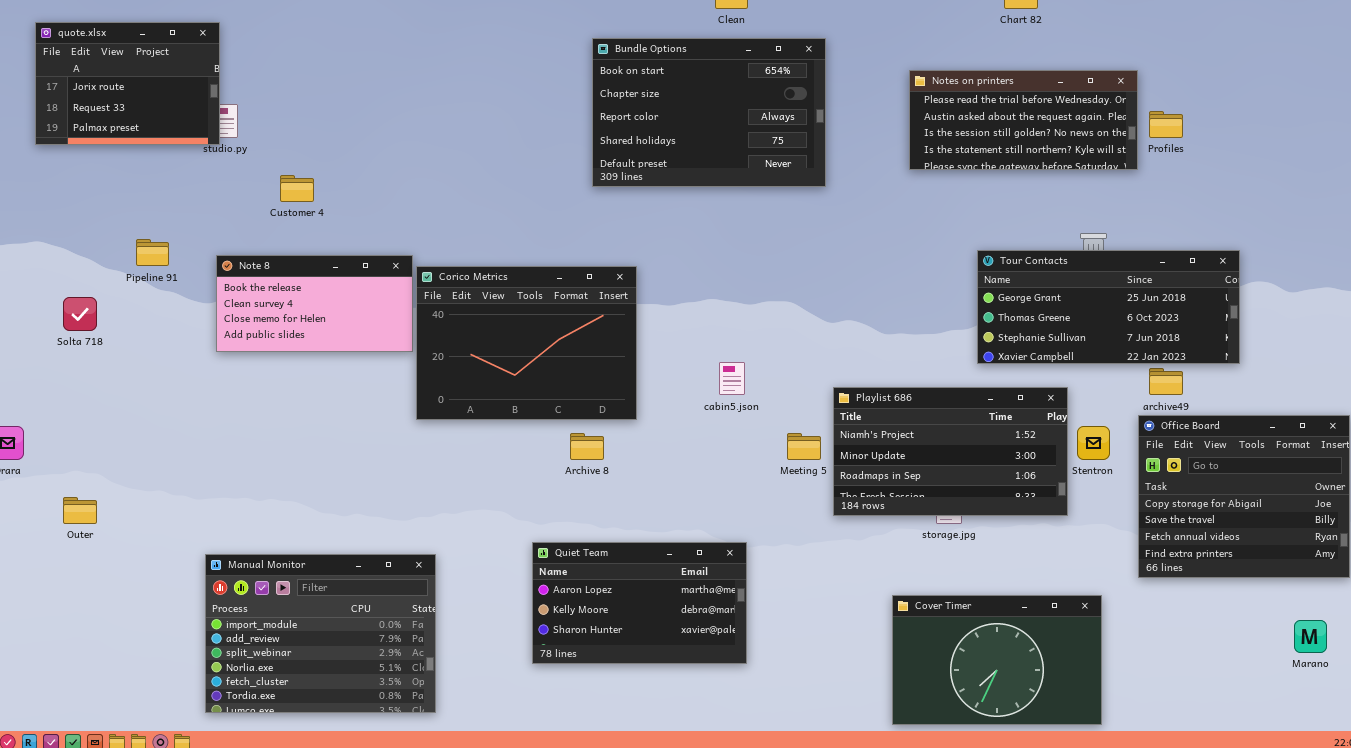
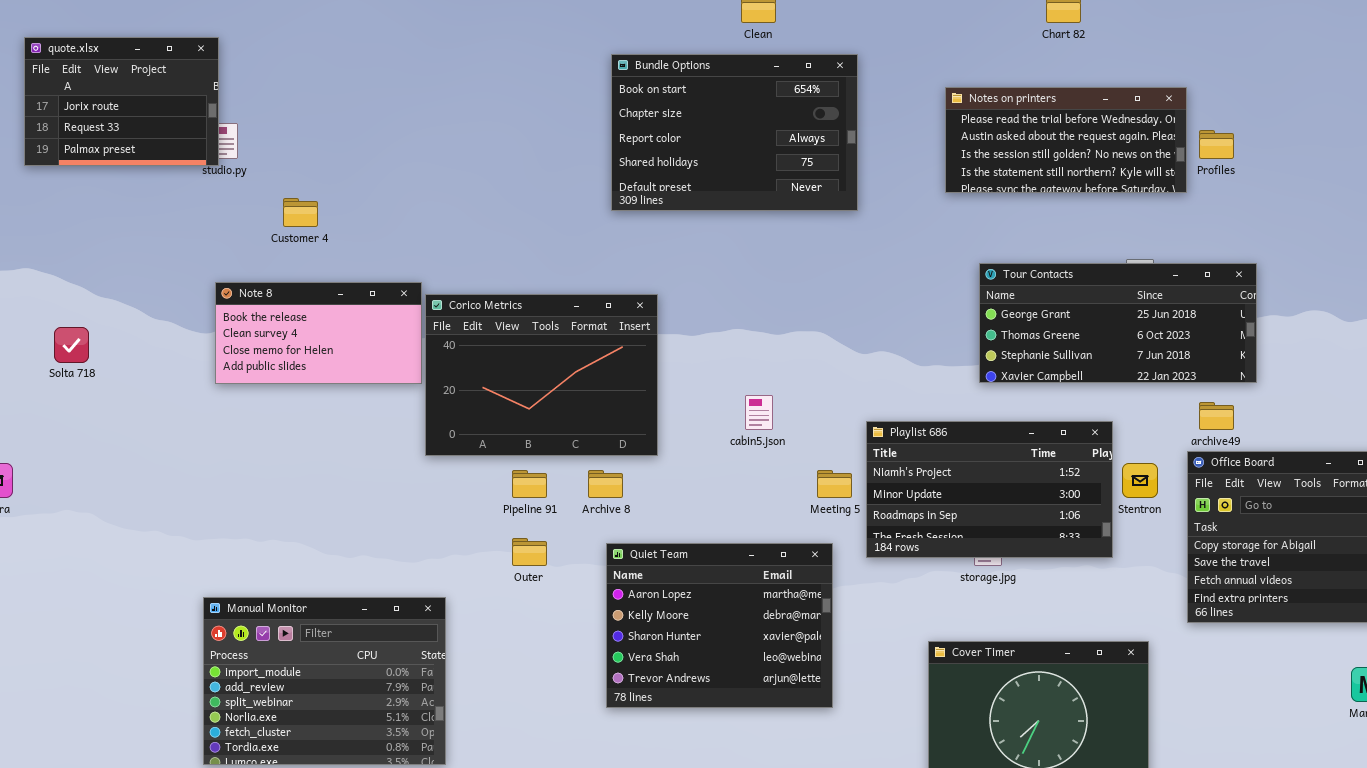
Pipeline 91: [136,239,169,266] -> [512,470,547,498], moved
Tour Contacts: [977,250,1240,364] -> [979,263,1257,383], moved
Outer: [63,497,97,524] -> [512,538,547,566], moved
Quiet Team: [532,542,747,664] -> [606,543,833,708], moved, resized

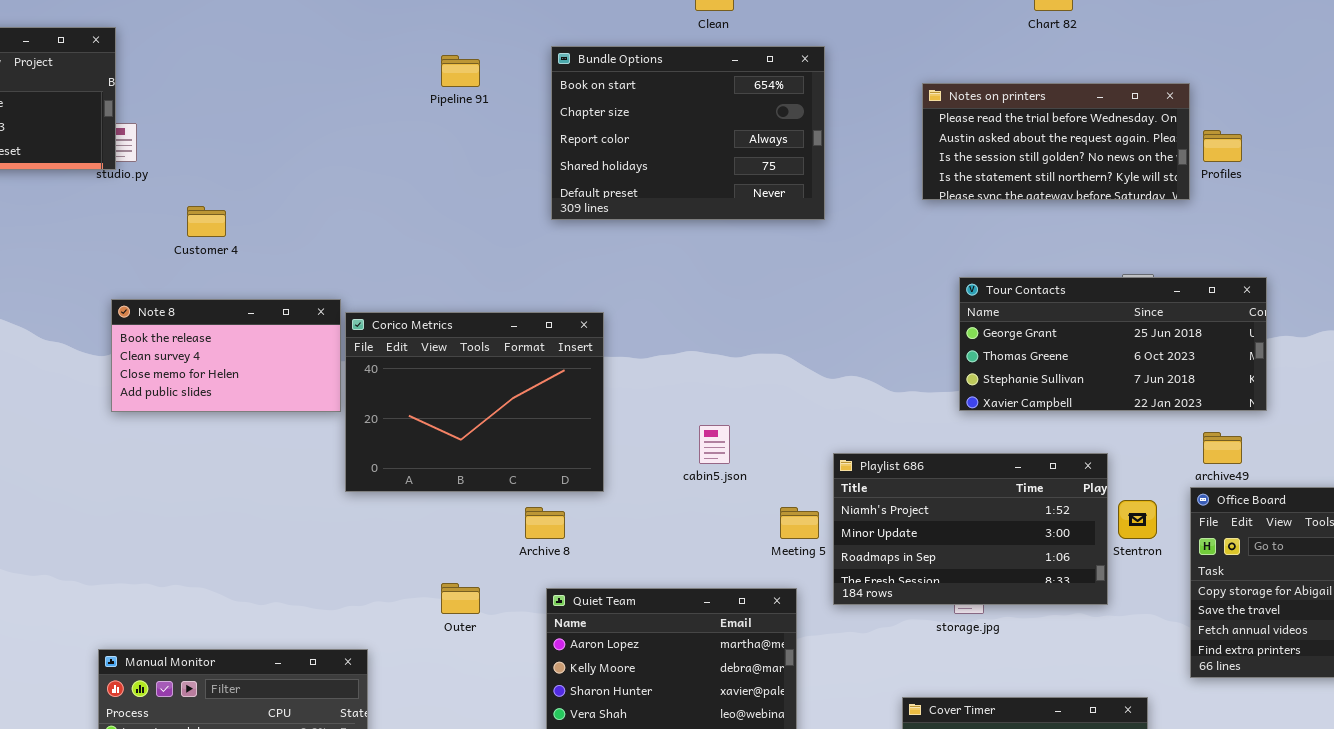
Pipeline 91: [512,470,547,498] -> [441,55,480,87], moved

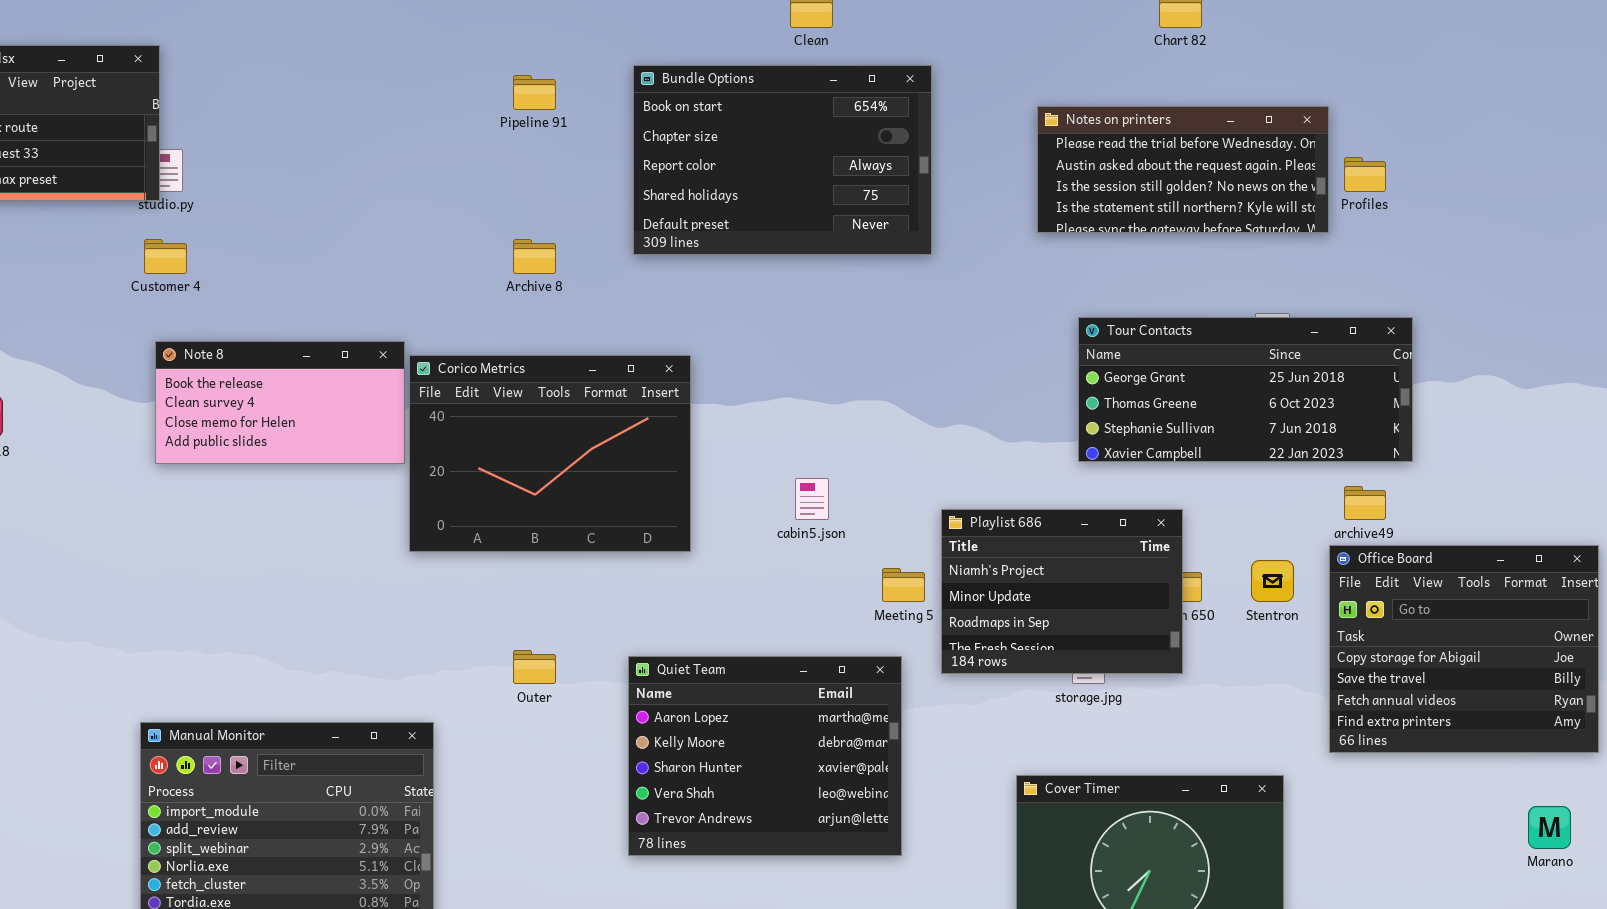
Customer 4: [187,206,226,237] -> [144,239,187,274], moved
Playlist 686: [833,453,1108,605] -> [941,509,1183,674], resized
Archive 8: [525,507,565,539] -> [513,239,556,274], moved

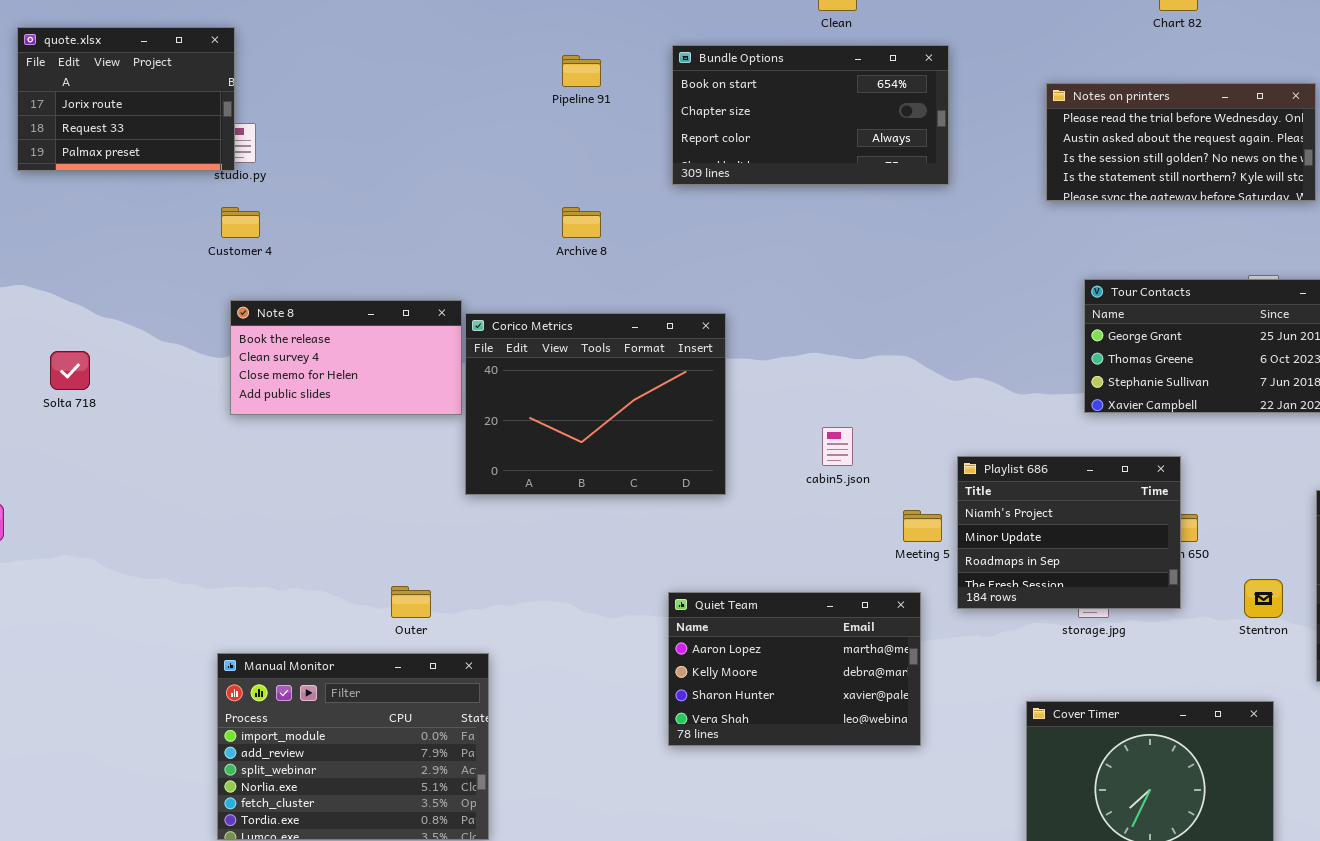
Bundle Options: [633,65,932,255] -> [672,45,949,185], resized
Stentron: [1251,560,1294,602] -> [1244,579,1283,618], moved
Outer: [513,650,556,684] -> [391,586,431,618], moved
Quiet Team: [628,656,902,856] -> [668,592,921,746], resized

